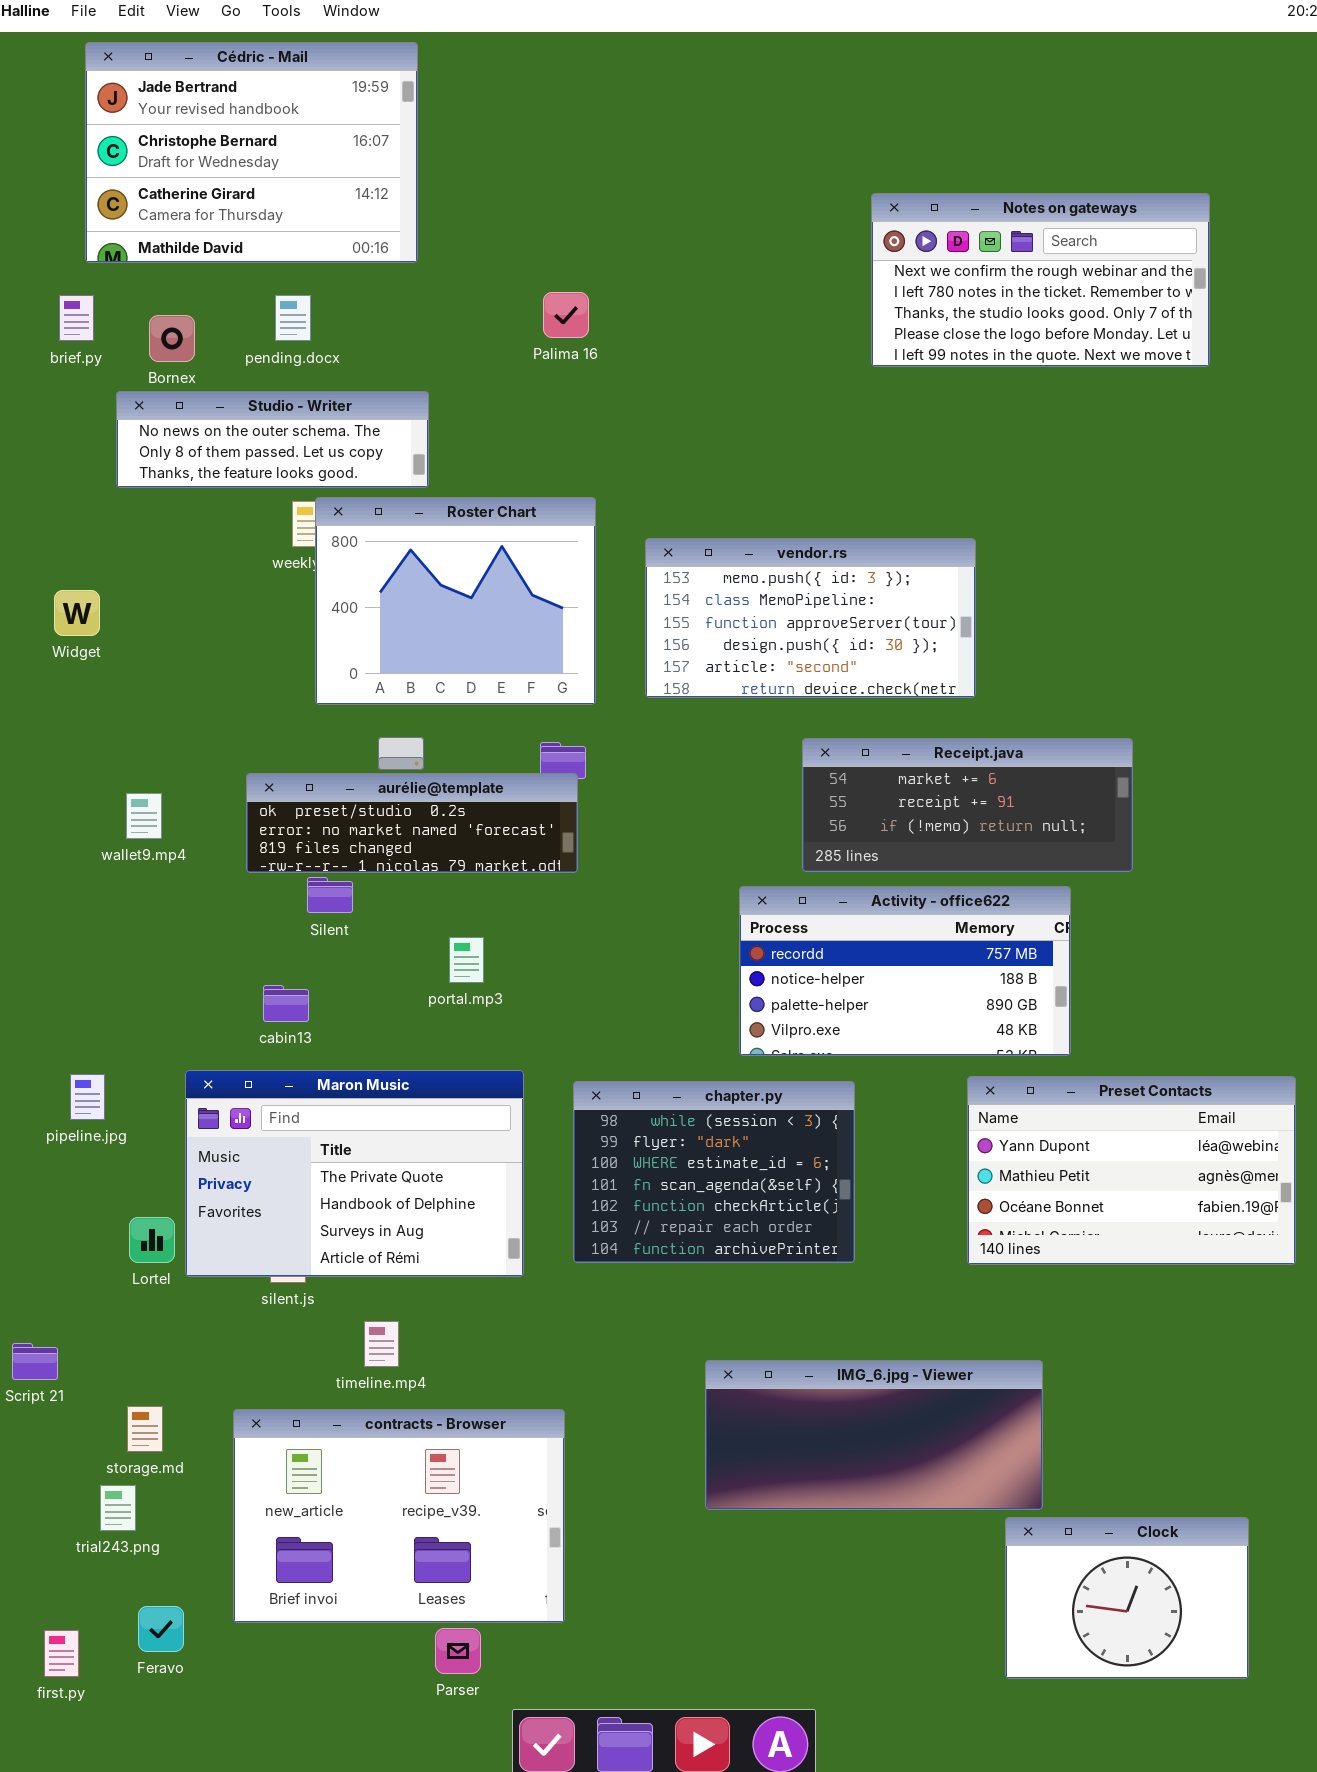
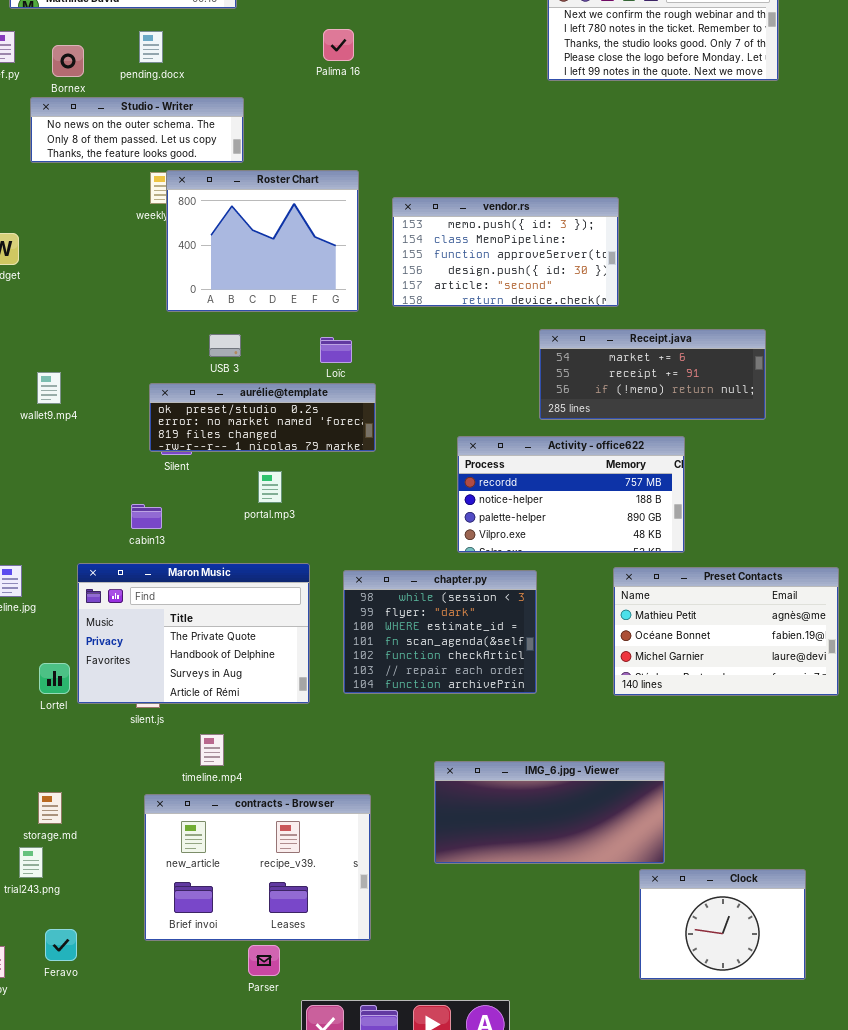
Receipt.java: [802,738,1133,872] -> [539,329,766,420], moved
aurélie@template: [246,773,578,873] -> [149,383,376,452], moved
Preset Contacts: [967,1076,1296,1265] -> [613,567,839,696], scrolled down 1 row
contracts - Browser: [233,1409,565,1623] -> [144,794,371,941], moved

